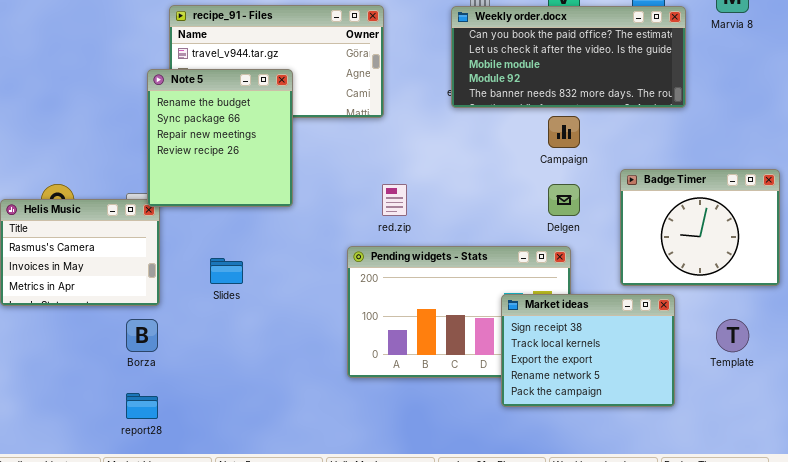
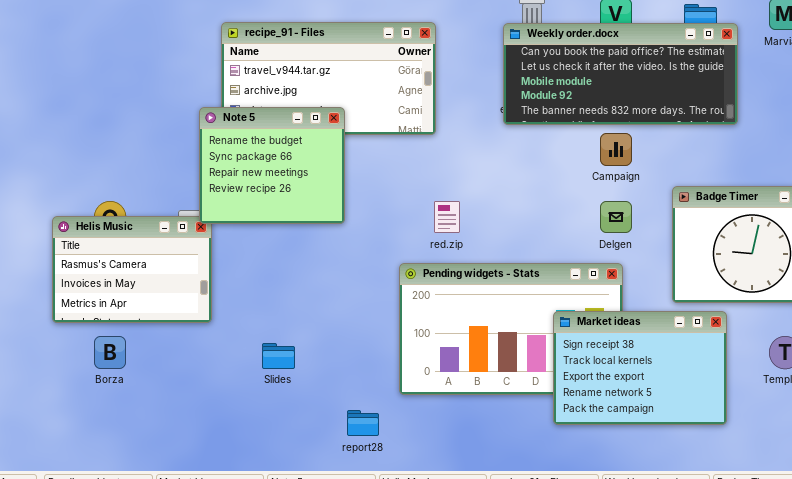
Note 5: [147,69,293,207] -> [199,107,345,224], resized
Slides: [210,258,243,284] -> [262,343,295,369], moved
Borza: [126,319,158,352] -> [94,336,126,369], moved
report28: [126,393,158,419] -> [347,410,379,436], moved

